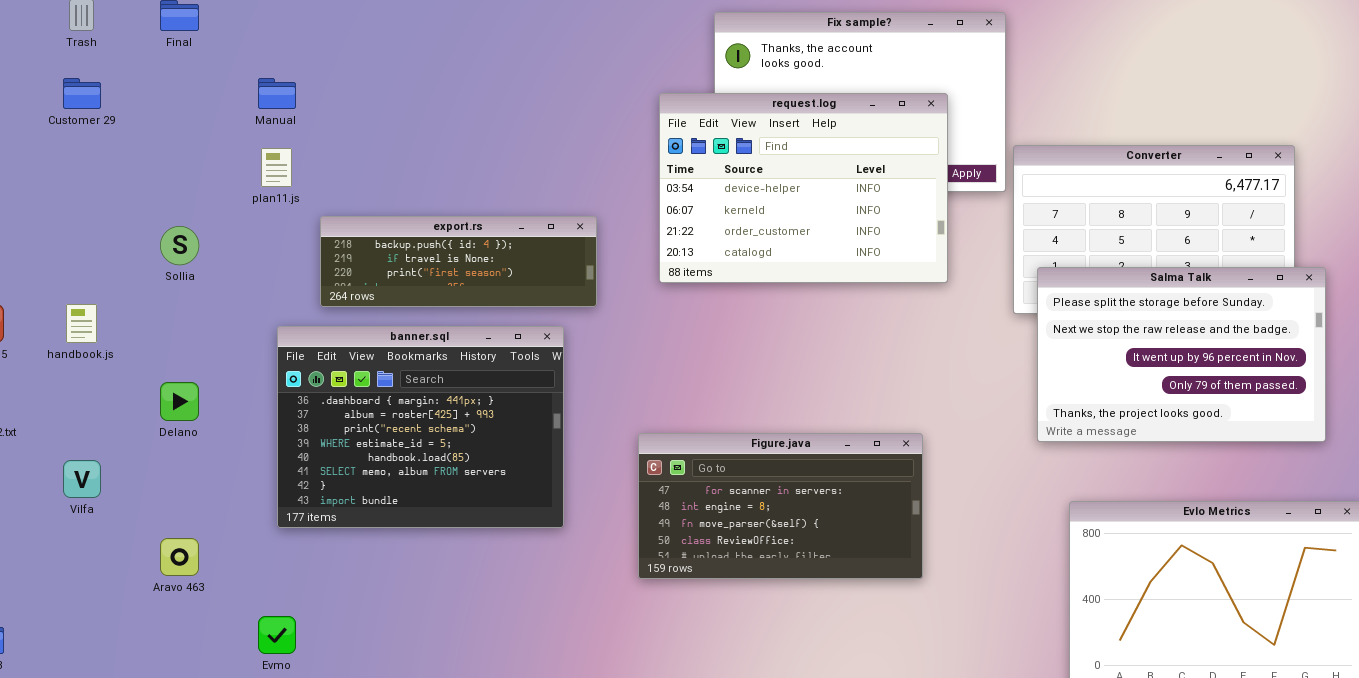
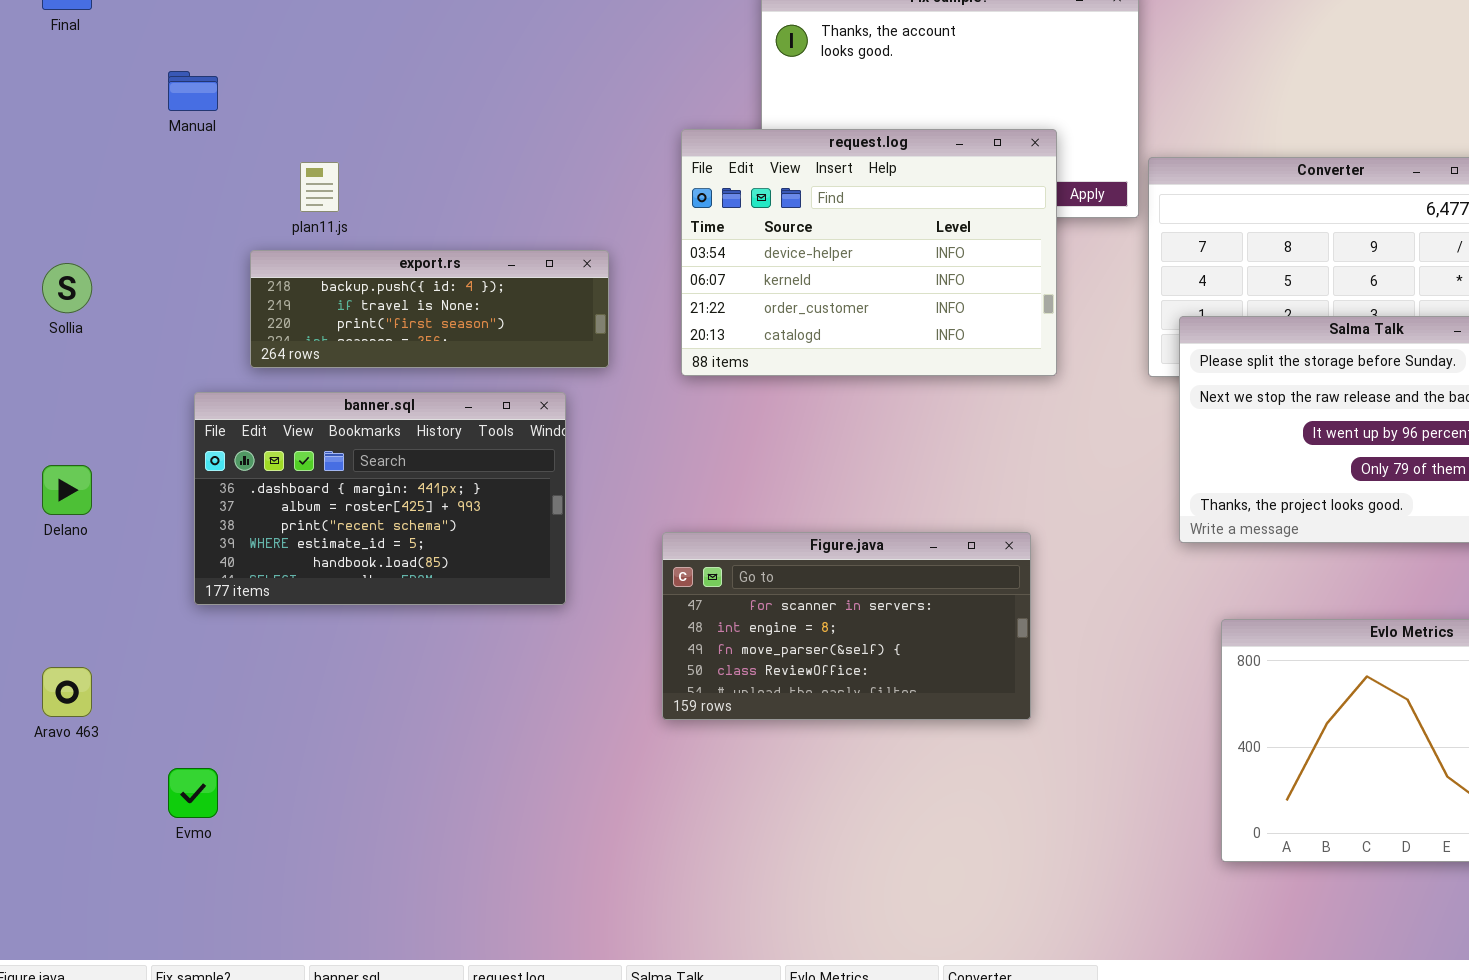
request.log: [659,93,948,283] -> [681,129,1057,376], moved
plan11.js: [261,148,292,187] -> [300,162,339,212], moved
banner.sql: [277,326,564,528] -> [194,392,566,605], resized

